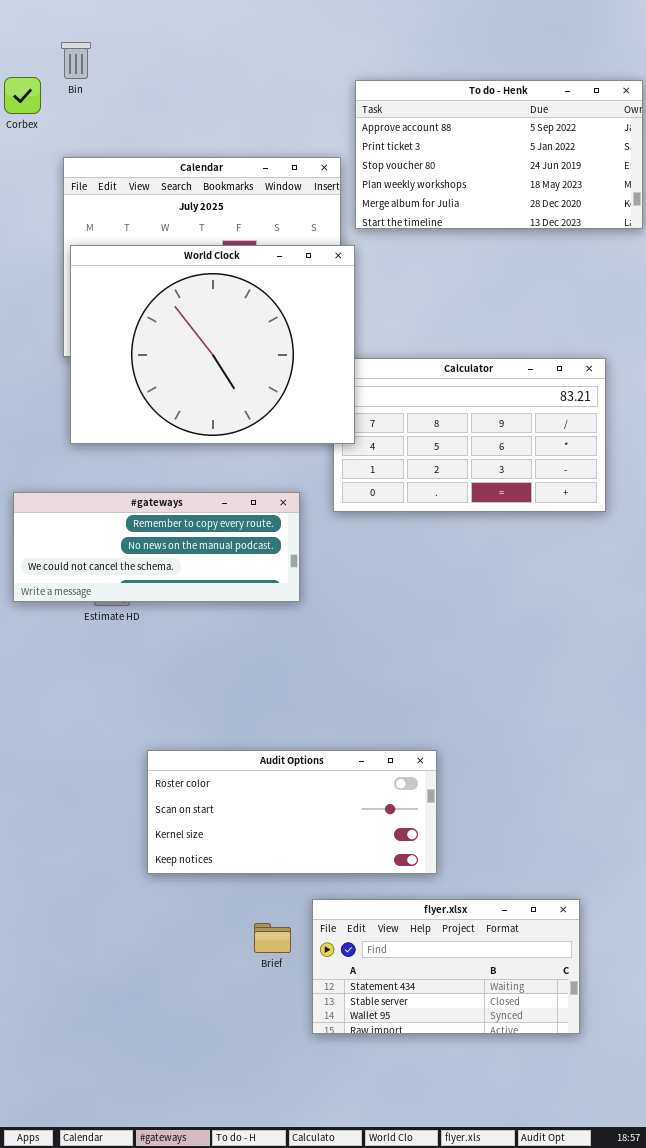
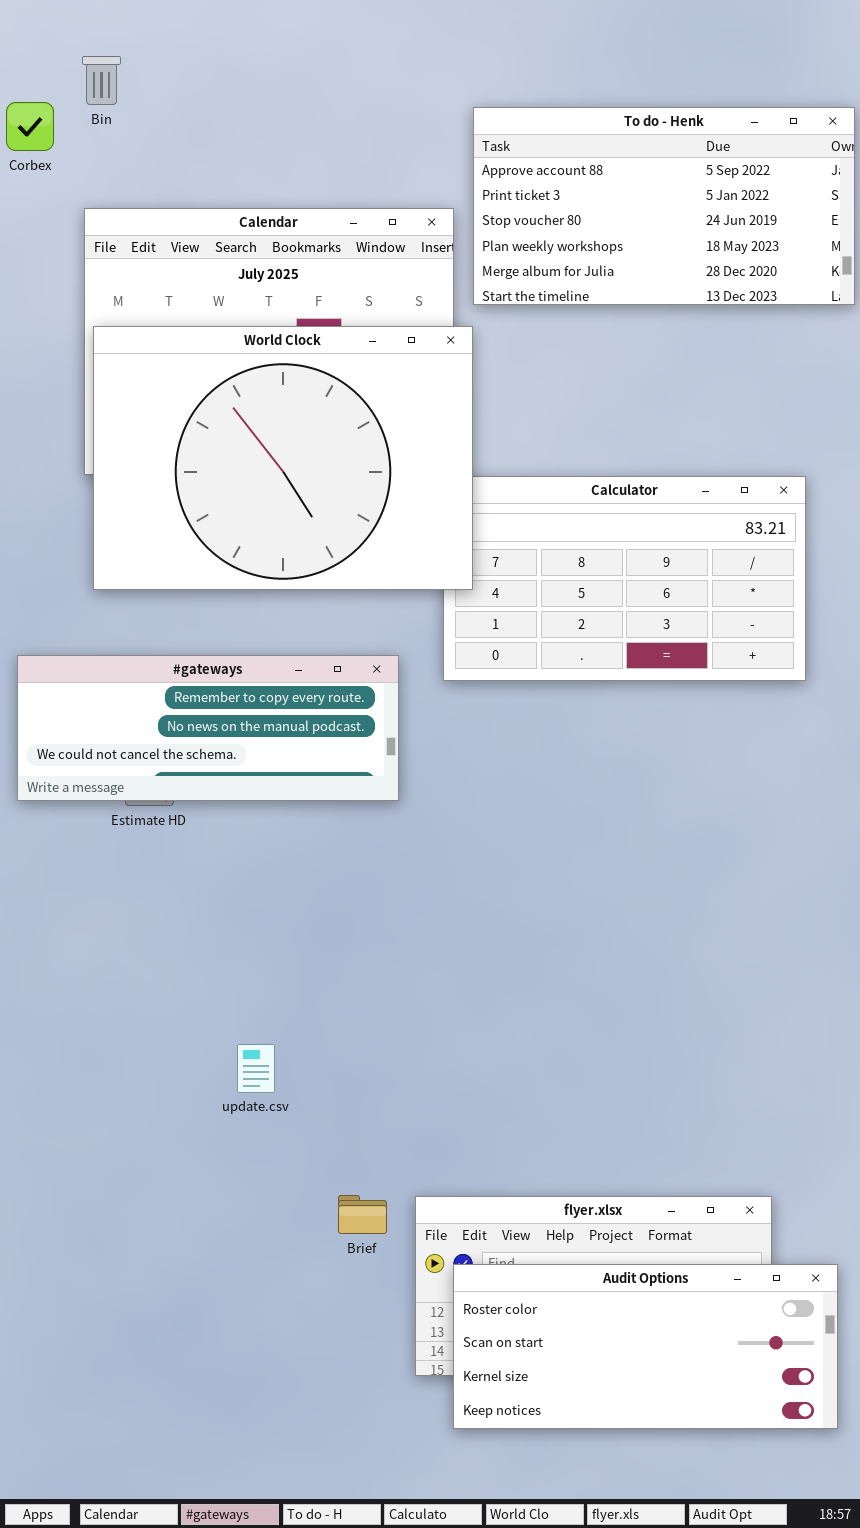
Audit Options: [147,750,437,874] -> [453,1264,838,1429], moved
Brief: [254,923,291,953] -> [338,1195,387,1234], moved

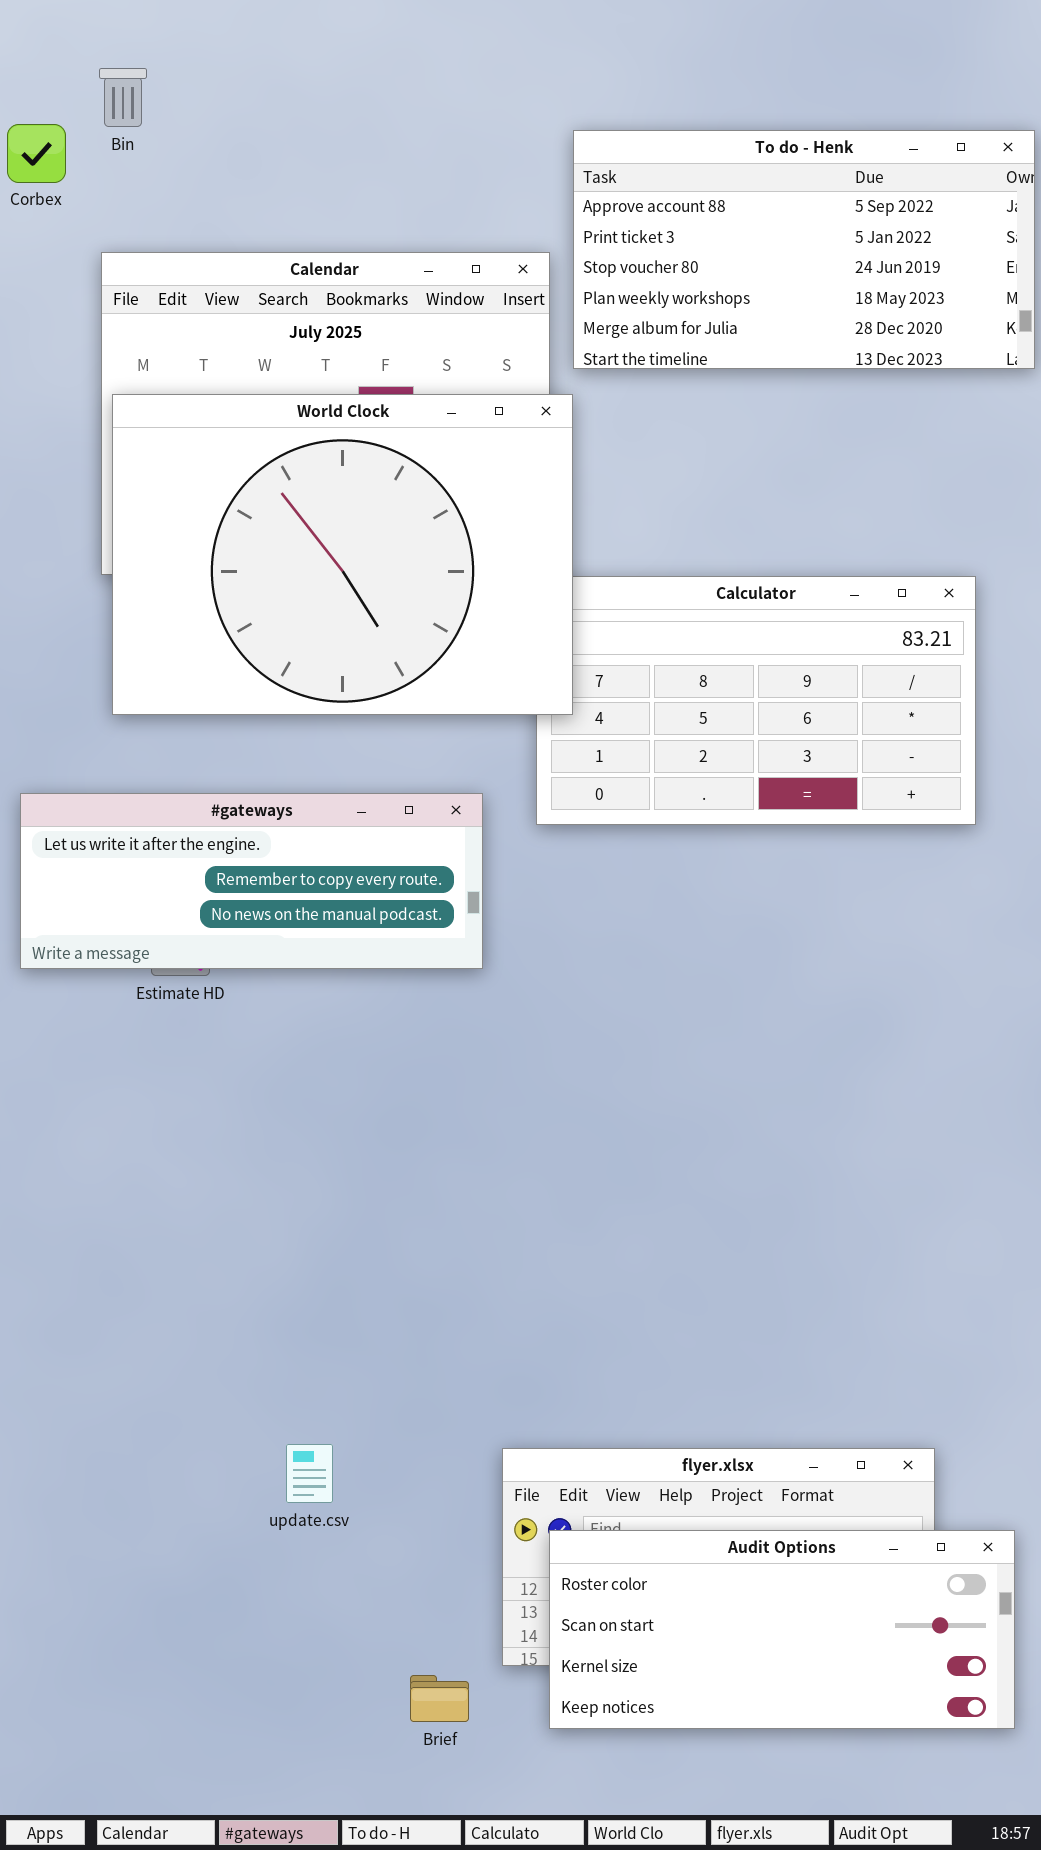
#gateways: [17,655,399,801] -> [20,793,483,969], scrolled up 1 row
update.csv: [237,1044,275,1093] -> [286,1444,333,1503], moved
Brief: [338,1195,387,1234] -> [410,1675,469,1722], moved

